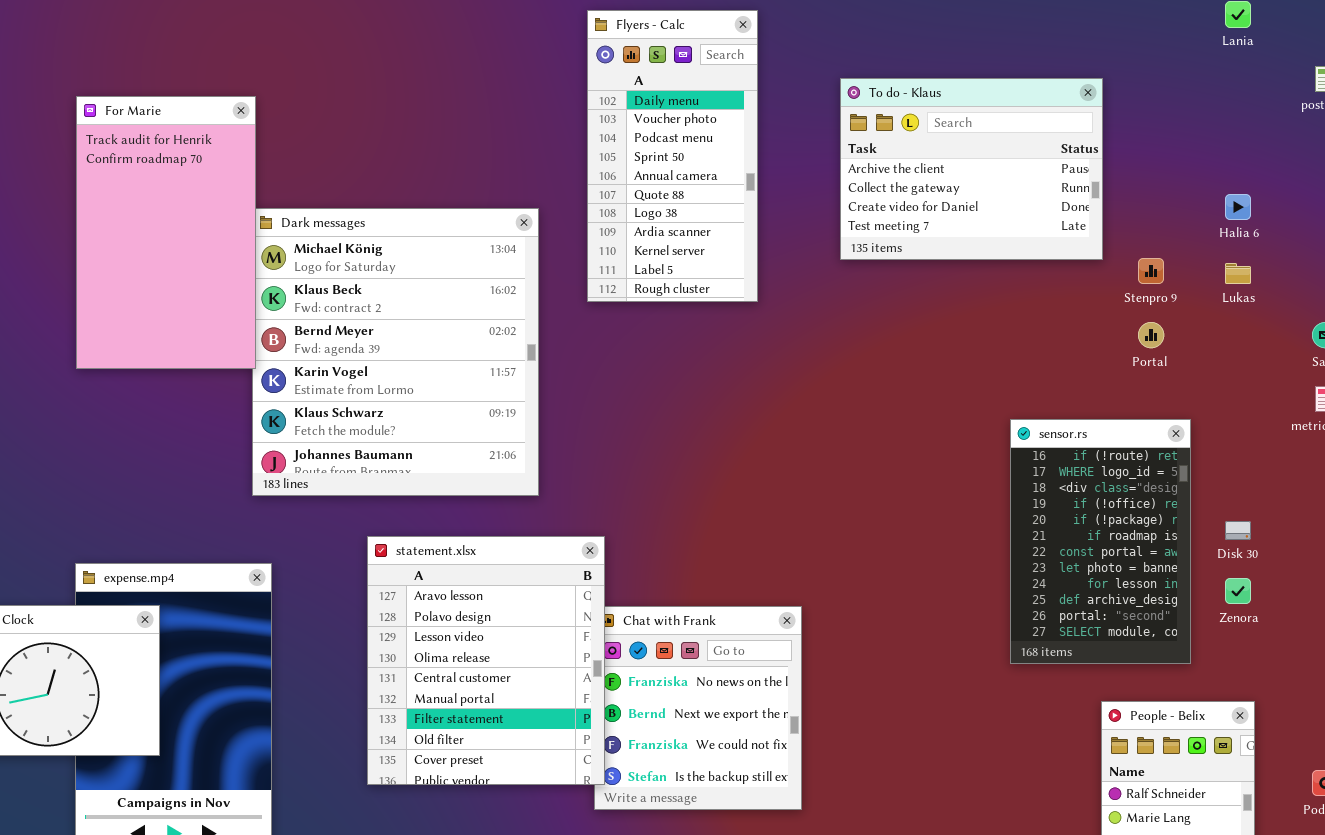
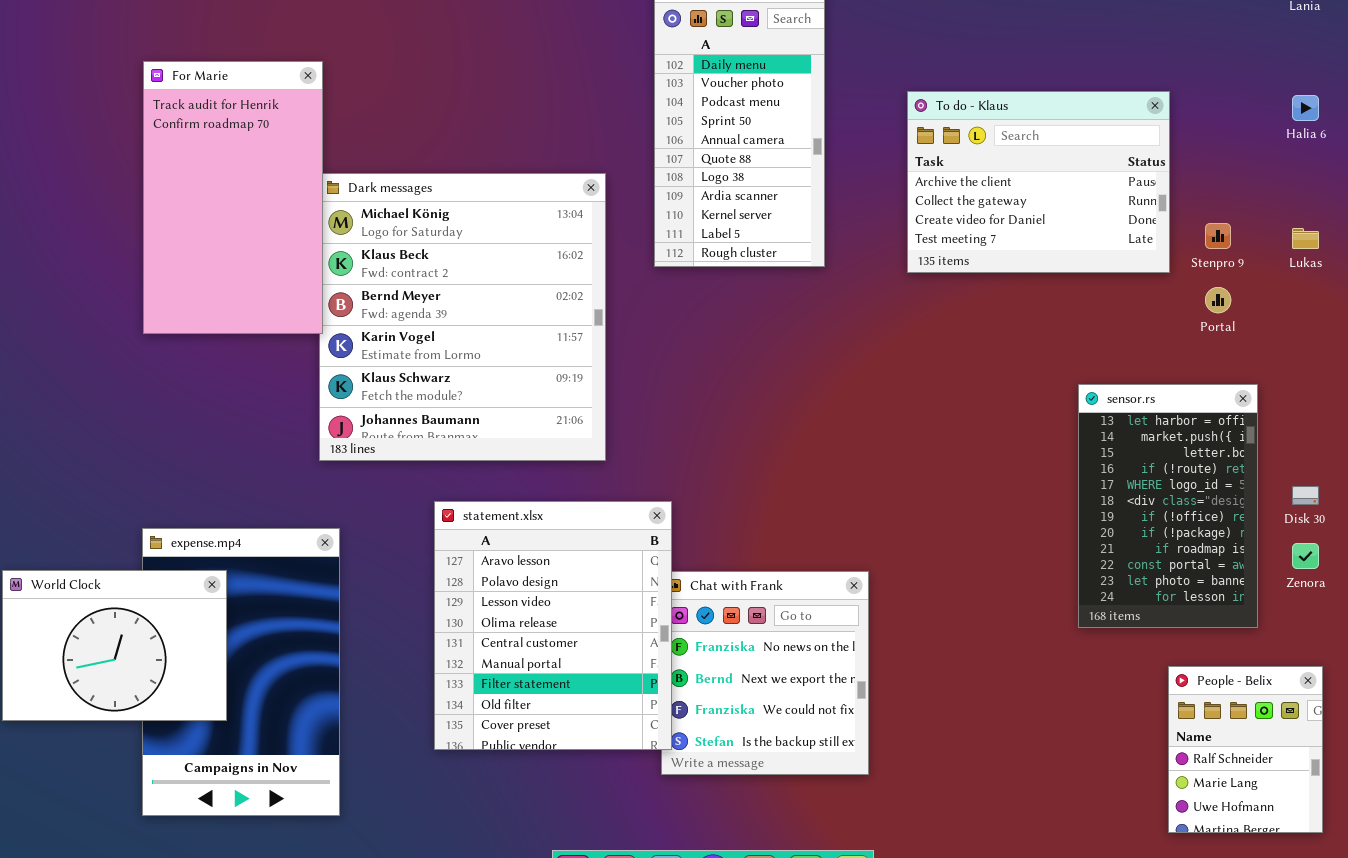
To do - Klaus: [840,78,1103,260] -> [907,91,1170,273], moved
Halia 6: [1225,194,1251,220] -> [1292,95,1319,121], moved
sensor.rs: [1010,419,1191,664] -> [1078,384,1258,628], scrolled up 3 rows

